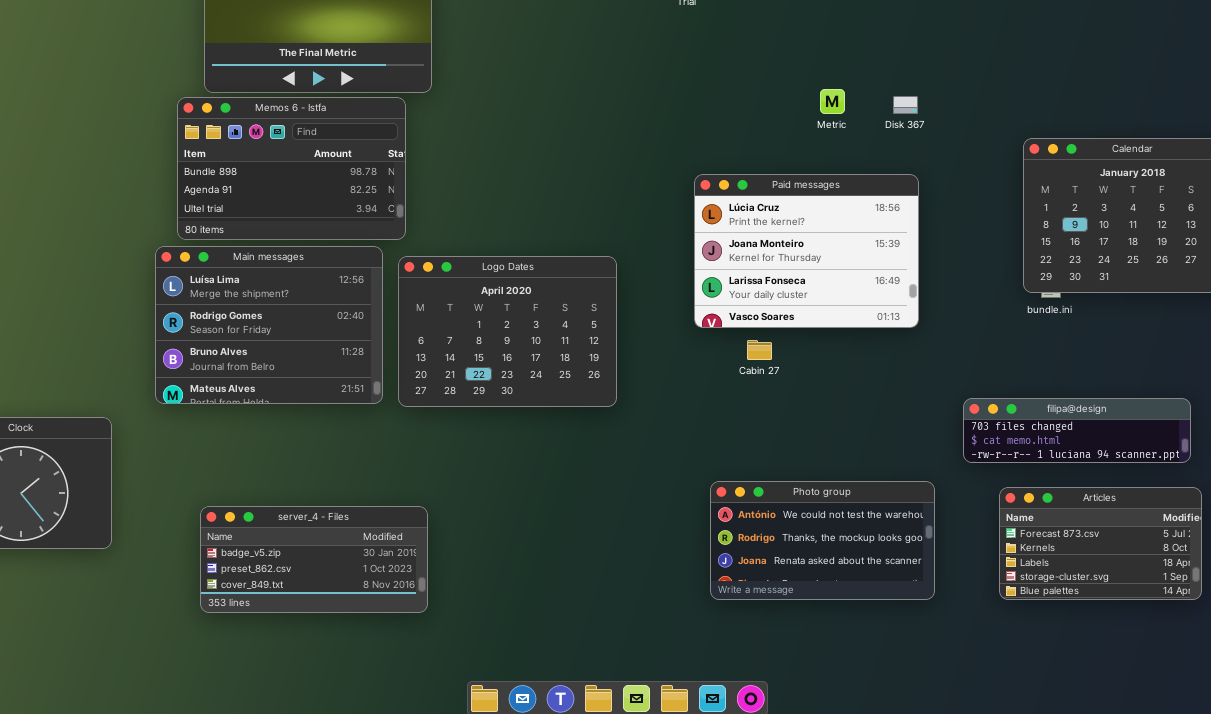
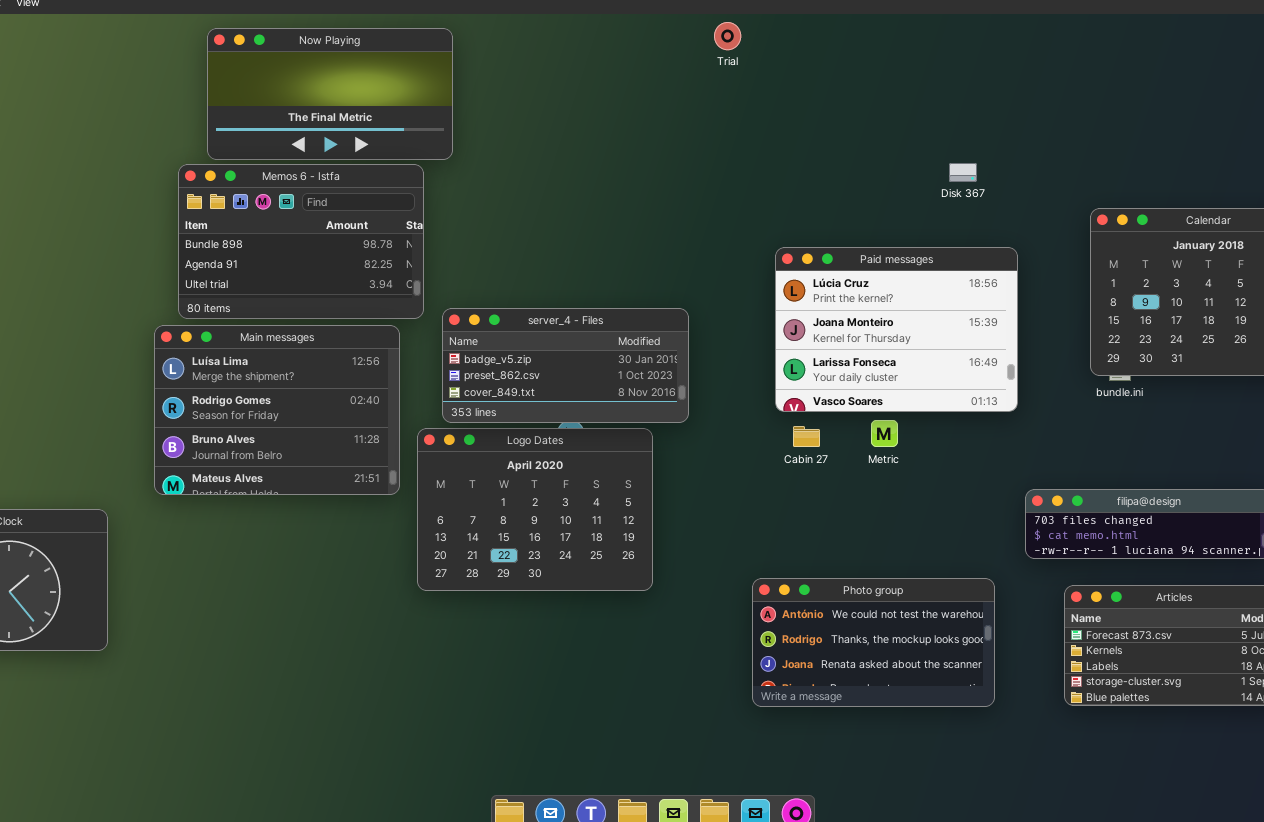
Metric: [820,89,845,114] -> [871,420,898,447], moved
Paid messages: [694,174,919,328] -> [775,247,1018,412], moved
Logo Dates: [398,256,617,407] -> [417,428,653,591], moved
server_4 - Files: [200,506,428,613] -> [442,308,689,423], moved

